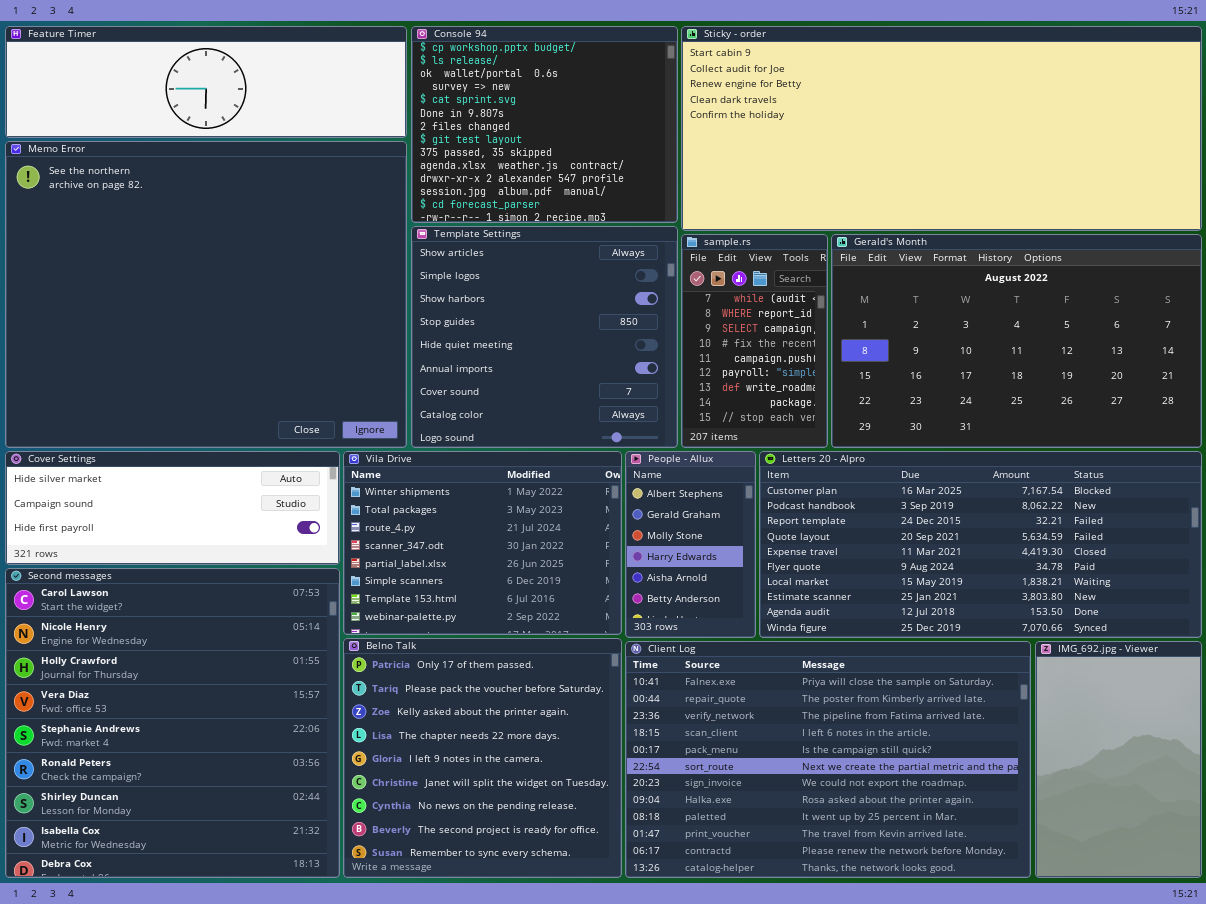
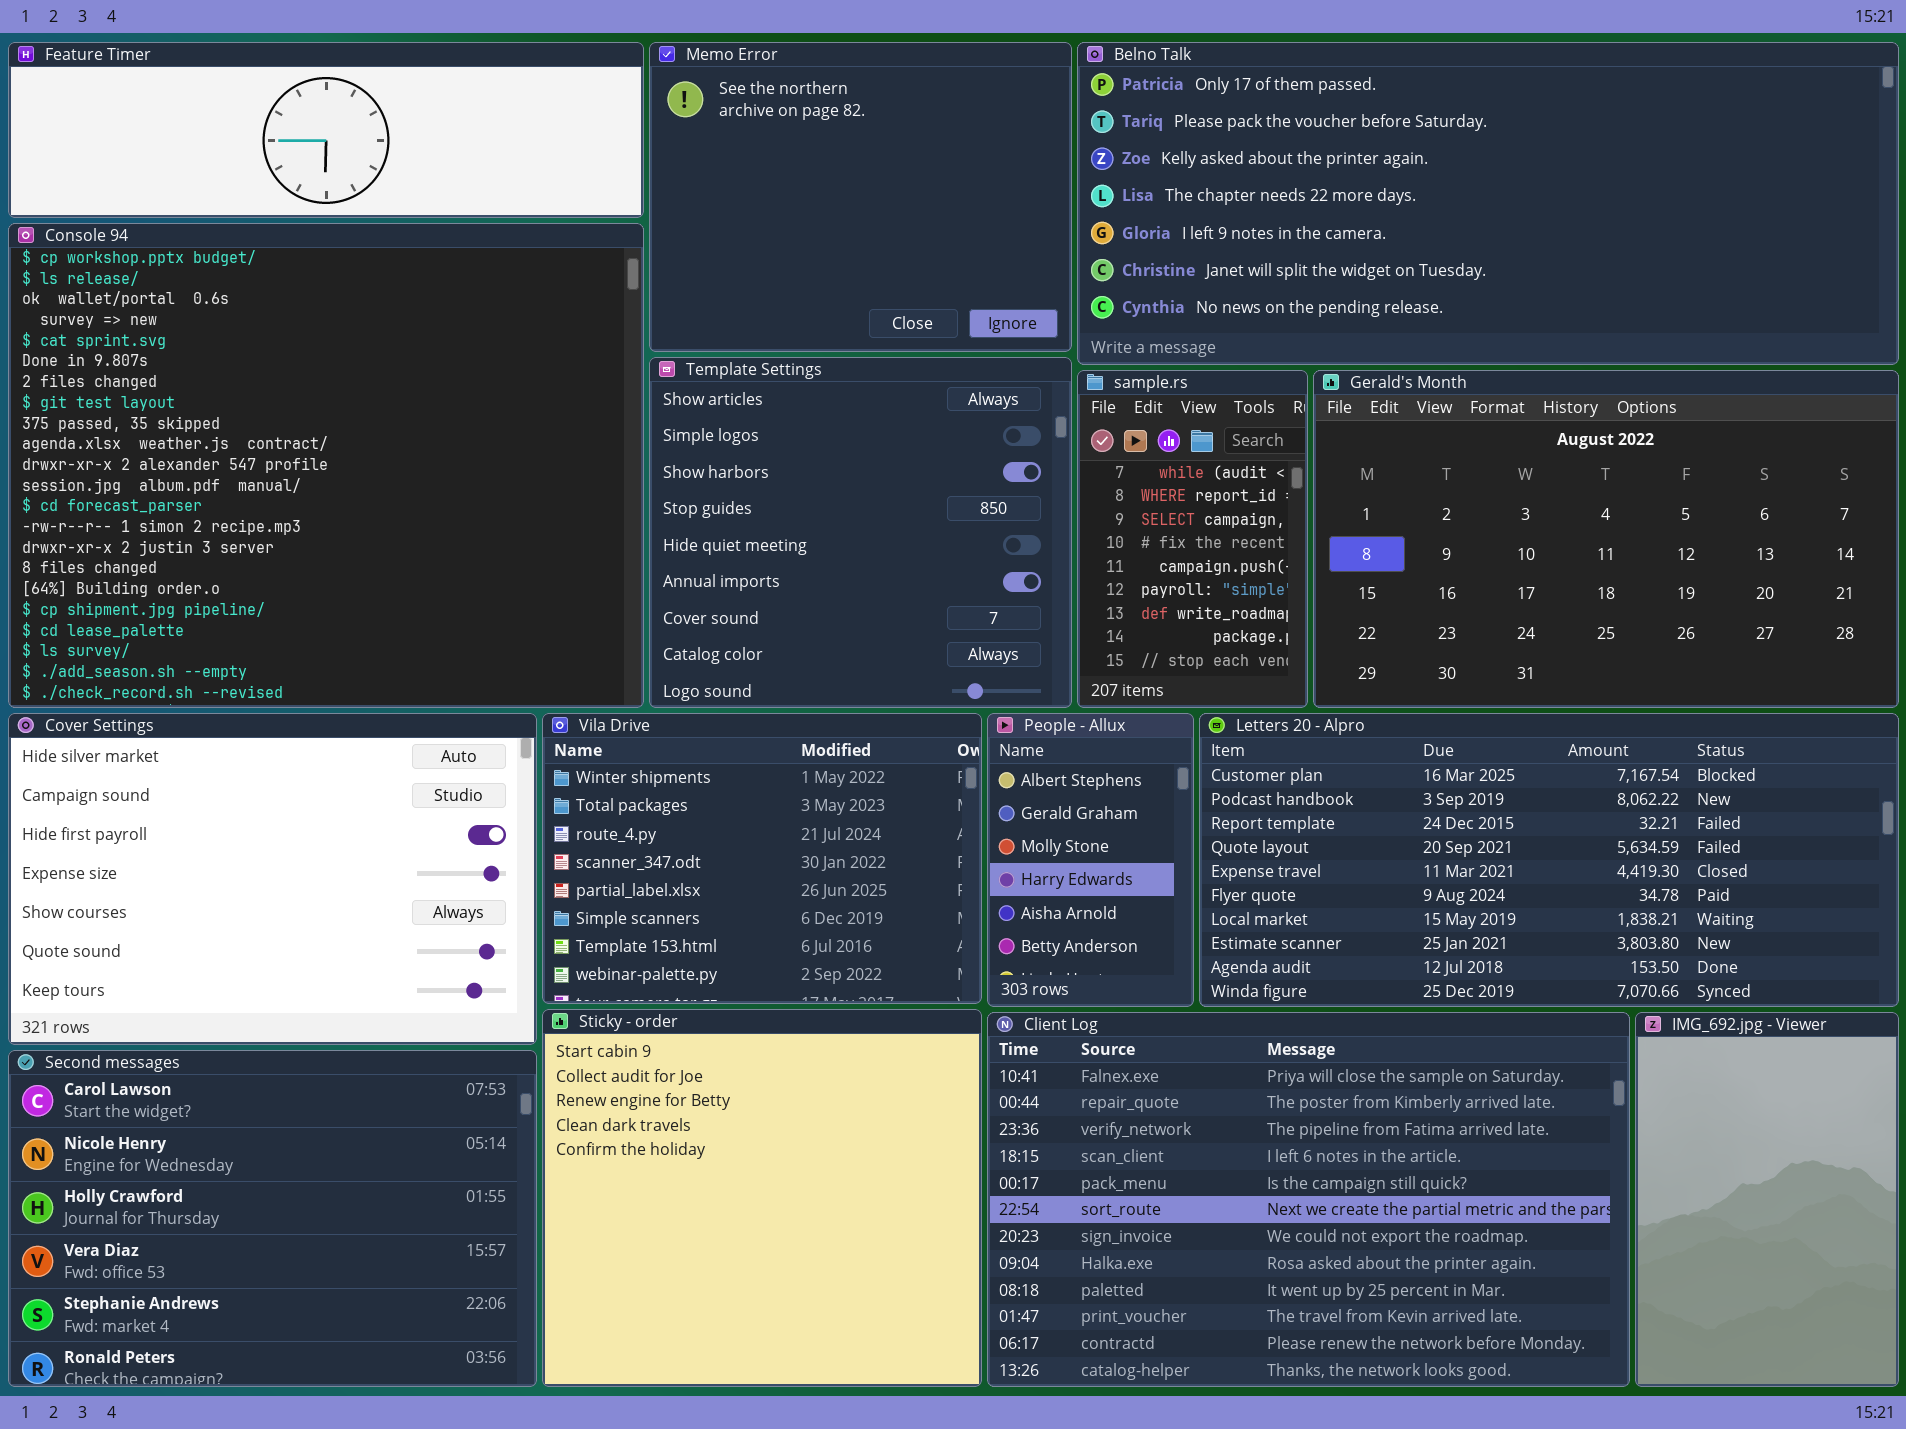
Console 94: [411,26,678,223] -> [8,223,644,708], moved, resized
Sticky - order: [681,26,1202,231] -> [542,1009,982,1387], moved, resized
Memo Error: [5,141,407,448] -> [649,42,1072,352], moved, resized
Cover Settings: [5,451,340,565] -> [8,713,537,1045], resized
Second messages: [5,568,340,878] -> [8,1050,537,1387], resized
Belno Talk: [343,638,622,878] -> [1077,42,1899,365], moved, resized

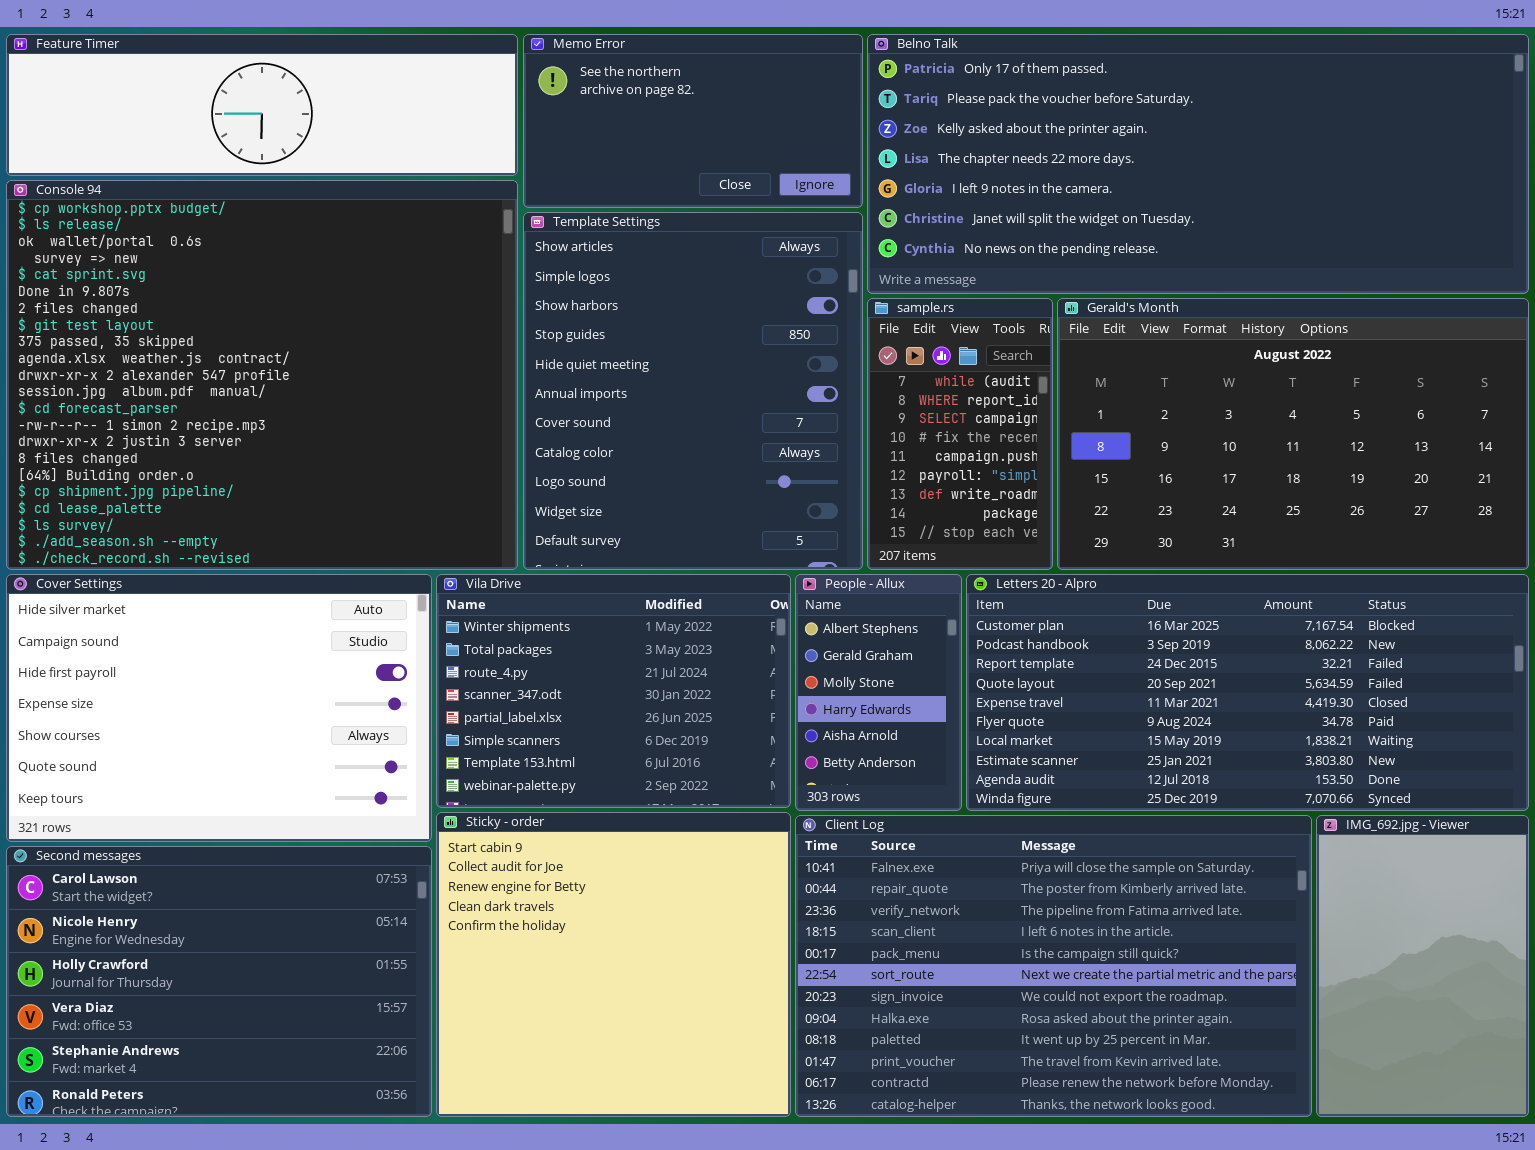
Memo Error: [649,42,1072,352] -> [523,34,863,208], resized
Template Settings: [649,357,1072,708] -> [523,212,863,570], resized

